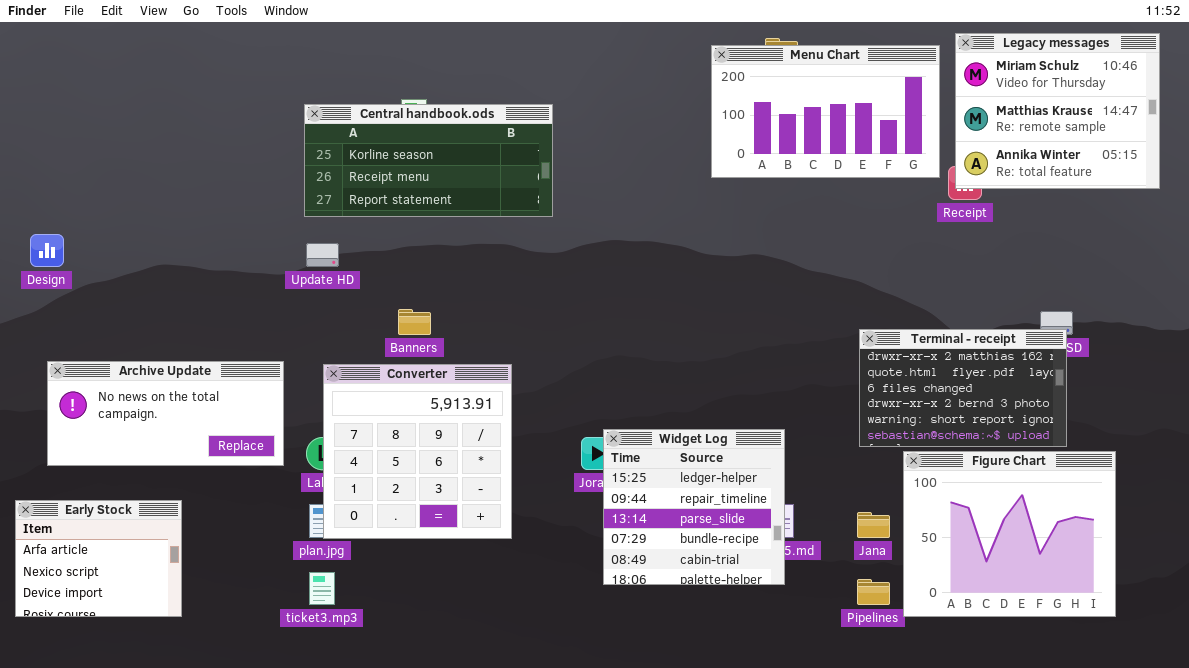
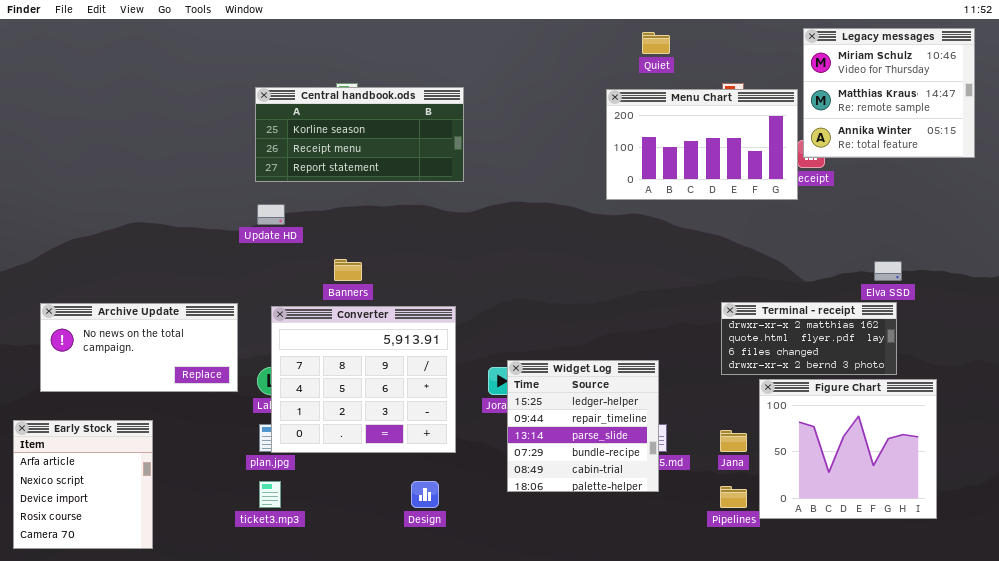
Menu Chart: [711,45,940,178] -> [606,89,798,200], moved
Design: [30,234,64,267] -> [411,481,439,508], moved
Terminal - receipt: [859,329,1067,447] -> [721,302,897,375], resized
Converter: [323,364,512,539] -> [271,306,456,453], resized
Early Stock: [15,500,182,617] -> [13,420,153,549], resized

